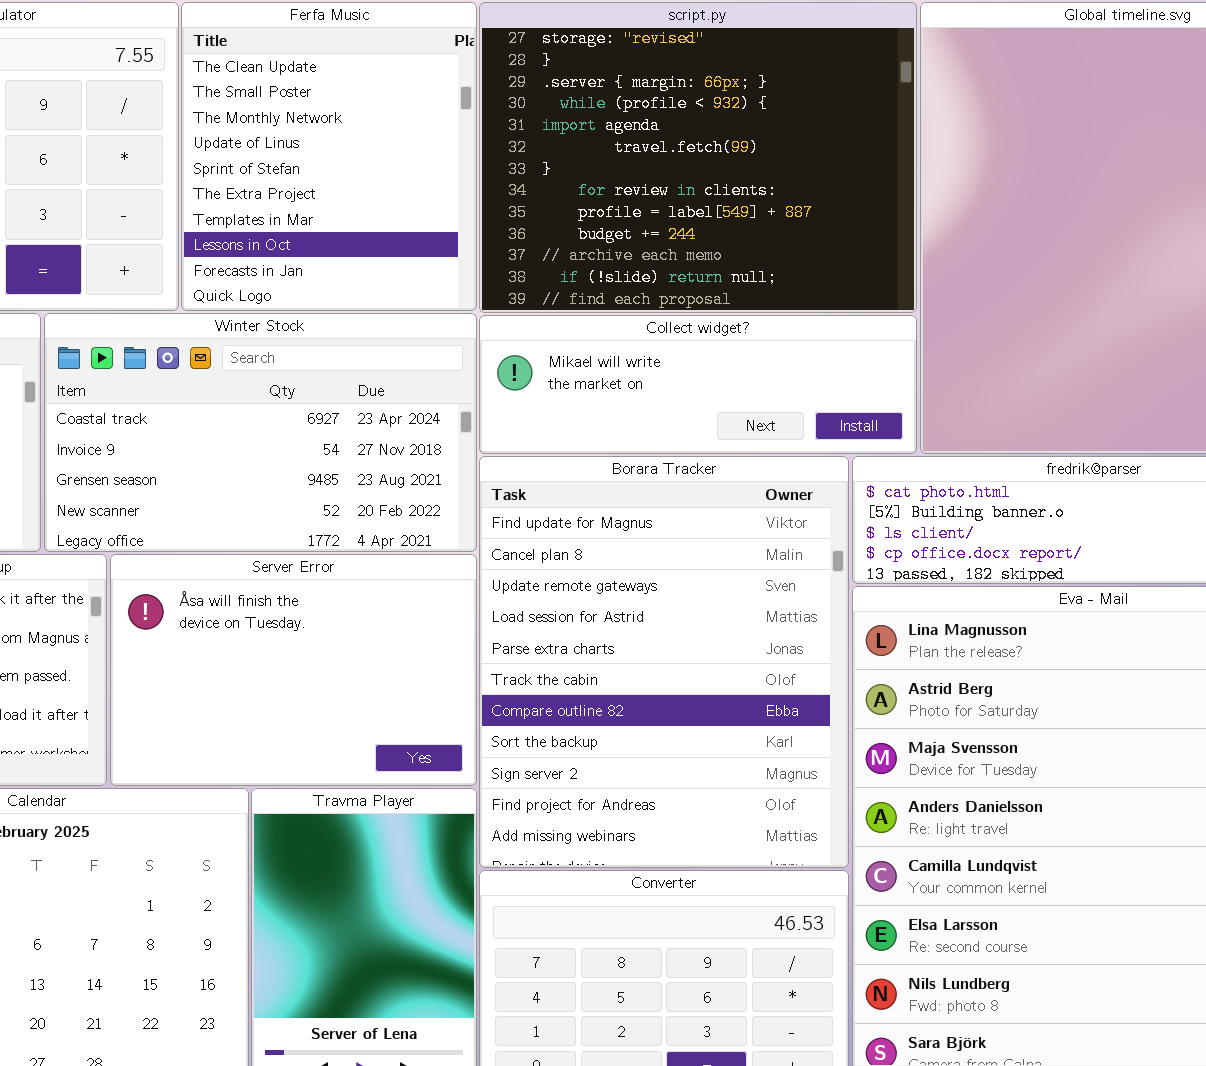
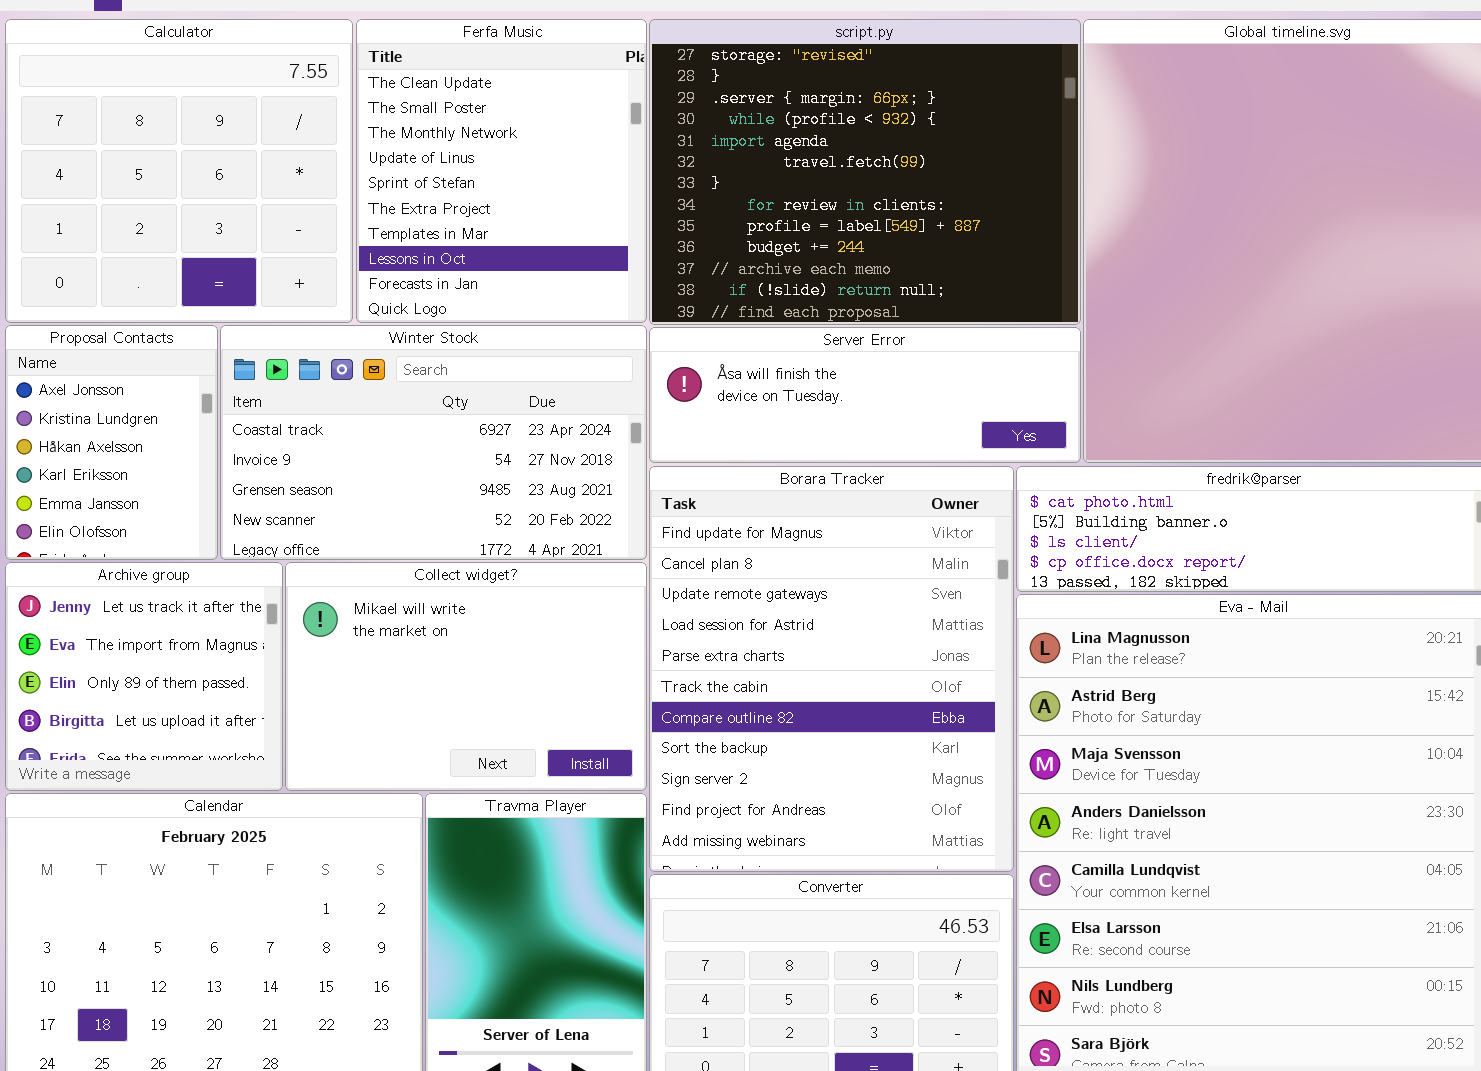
Collect widget?: [479,315,917,454] -> [285,562,647,791], moved, resized
Server Error: [110,554,477,786] -> [649,327,1081,463], moved, resized

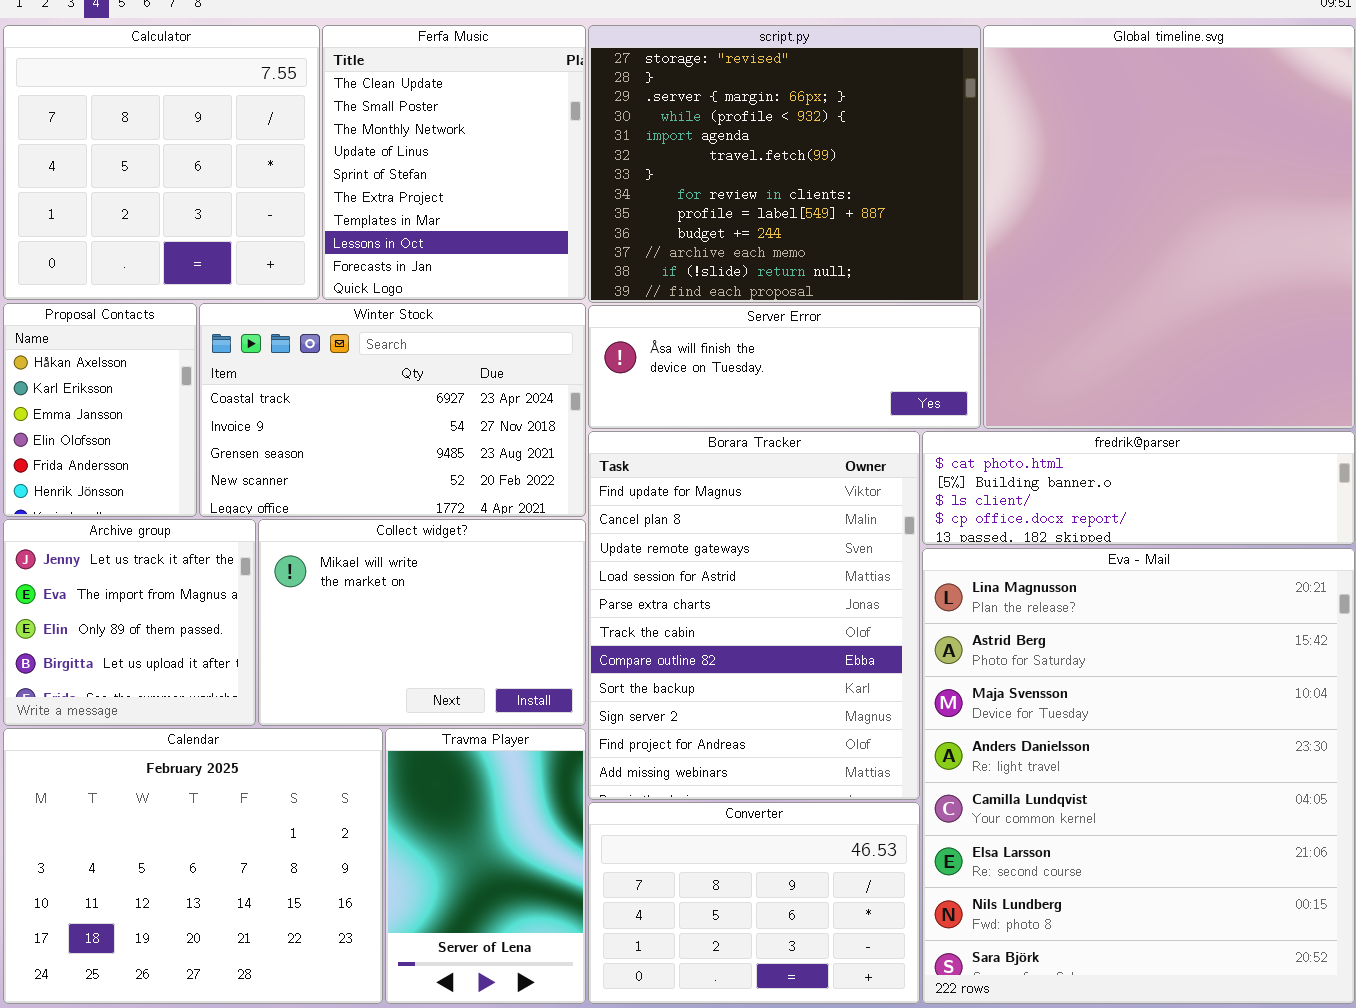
Proposal Contacts: [5,325,218,560] -> [3,303,197,517], scrolled down 2 rows

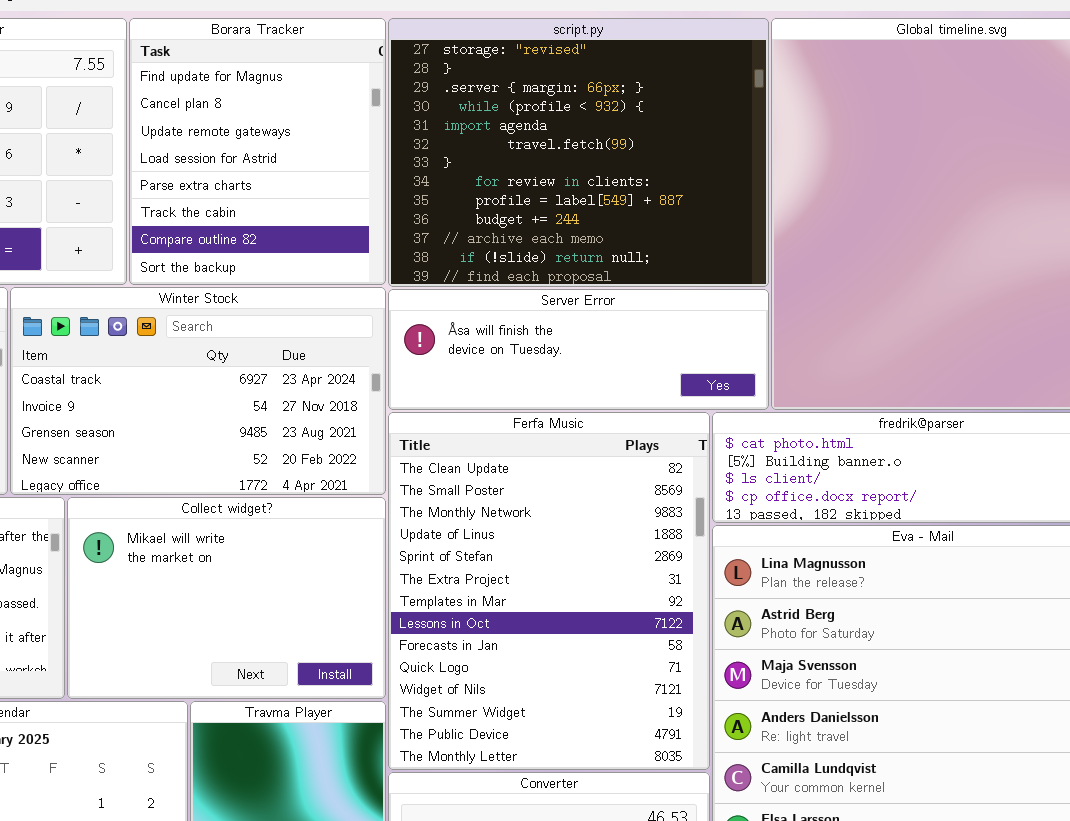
Ferfa Music: [322,25,586,300] -> [388,412,710,770], moved, resized
Borara Tracker: [588,431,920,800] -> [129,18,386,285], moved, resized

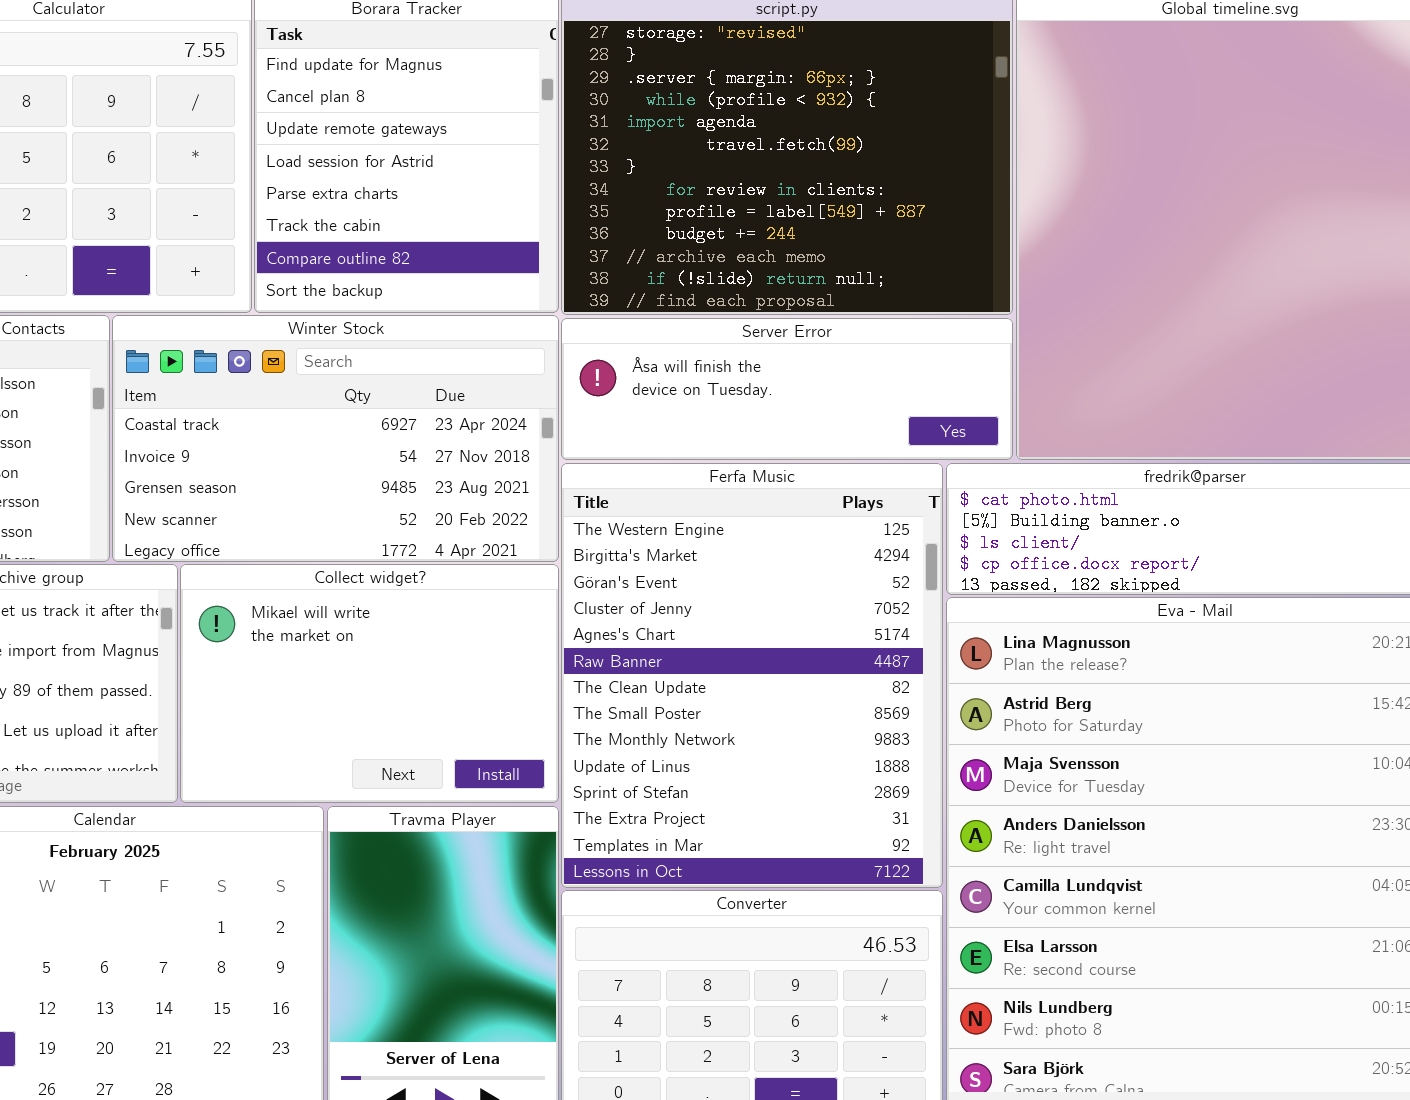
Ferfa Music: [388,412,710,770] -> [561,463,943,888], scrolled up 6 rows

